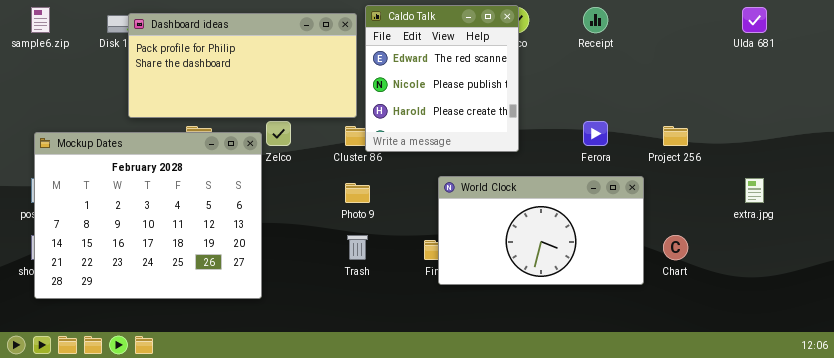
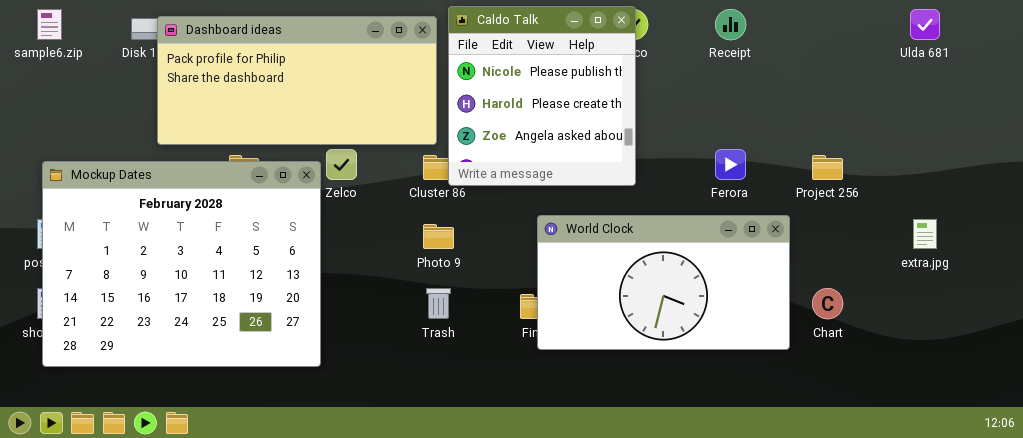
Caldo Talk: [365,5,519,152] -> [448,6,636,186], scrolled down 1 row

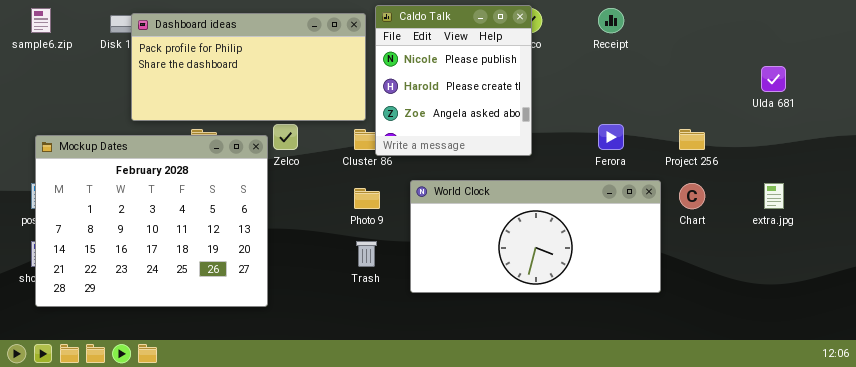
Ulda 681: [910,9,940,40] -> [761,66,786,92], moved
World Clock: [537,215,790,350] -> [410,180,661,293], resized
Chart: [812,288,843,319] -> [679,183,705,209], moved

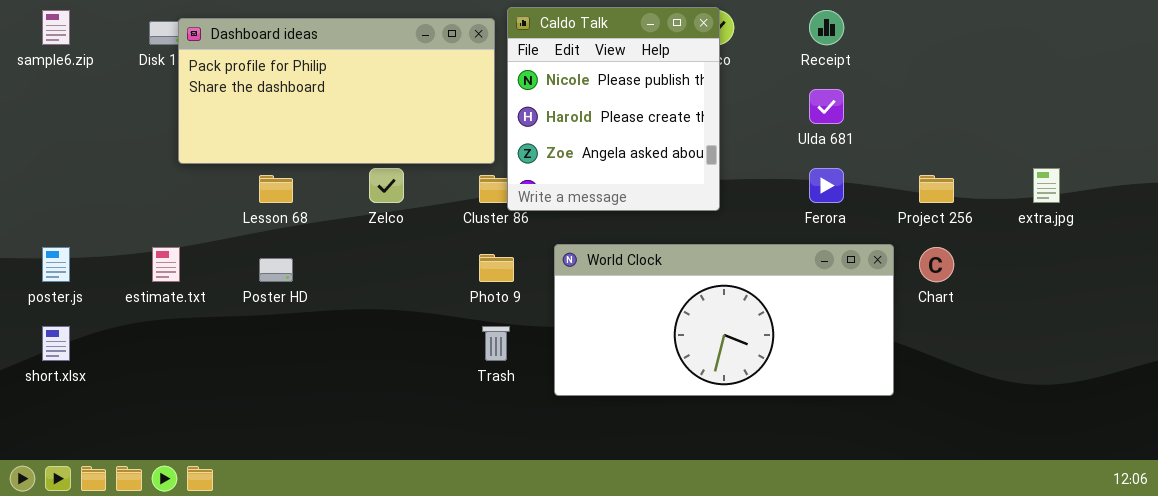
Ulda 681: [761,66,786,92] -> [809,89,844,124], moved
Mockup Dates: [35,135,268,307] -> none, closed
extra.jpg: [764,183,784,209] -> [1033,168,1060,203], moved

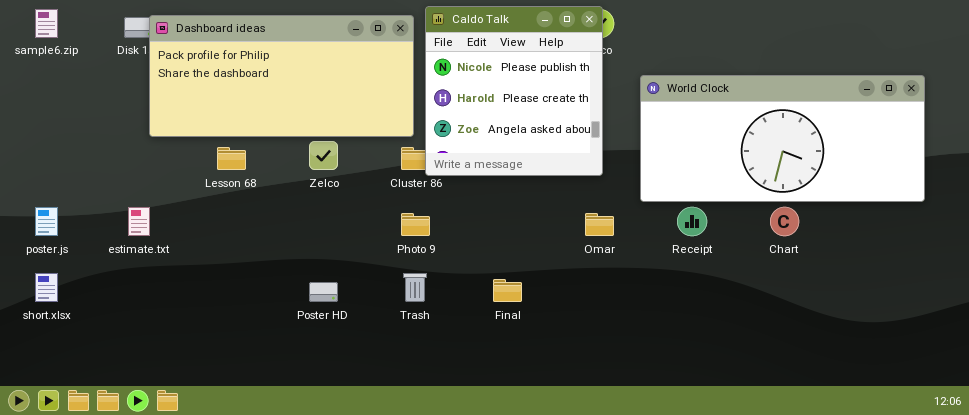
Receipt: [809,10,844,45] -> [677,207,707,236], moved
World Clock: [554,244,894,396] -> [640,75,925,202], moved
Poster HD: [259,258,293,282] -> [309,282,338,302], moved

